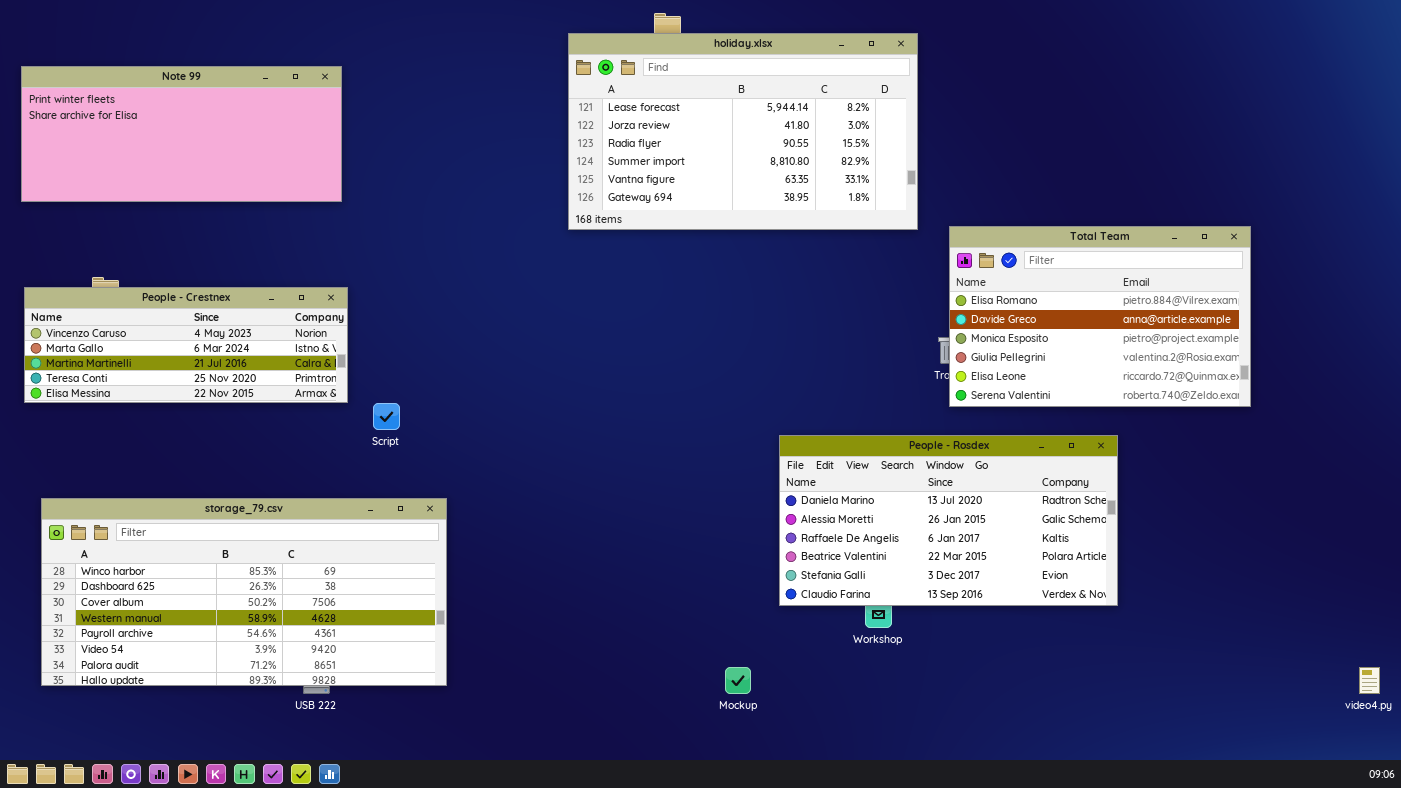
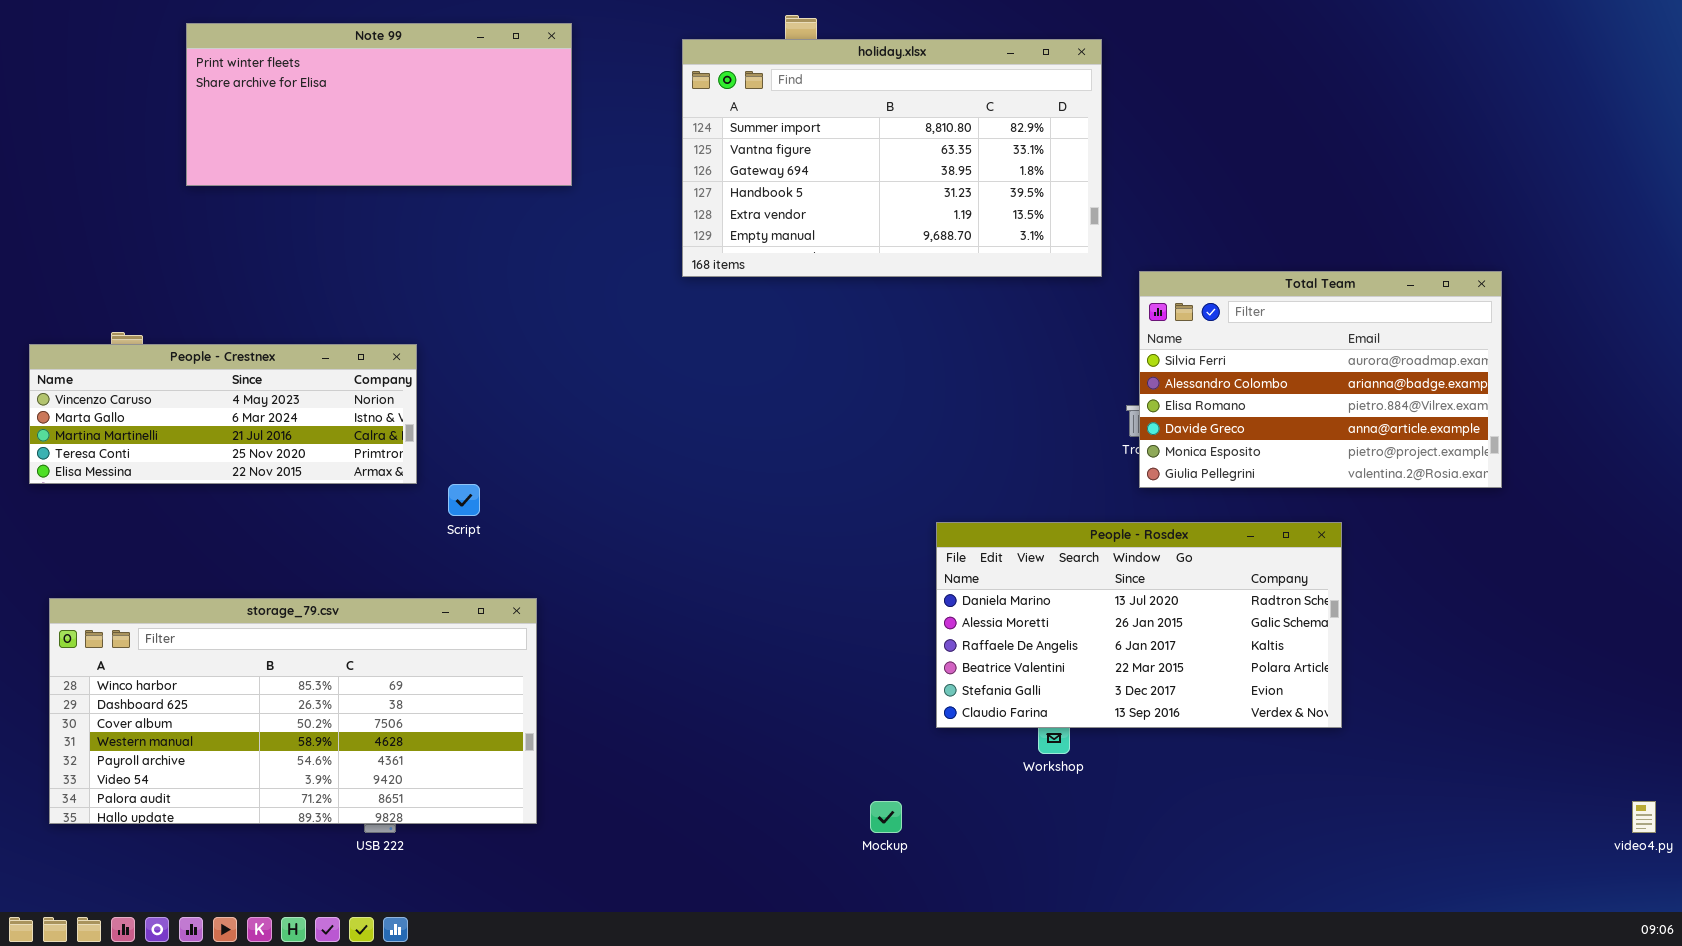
holiday.xlsx: [568,33,918,230] -> [682,39,1102,277], scrolled down 3 rows
Note 99: [21,66,342,202] -> [186,23,572,186], moved
Total Team: [949,226,1251,407] -> [1139,271,1502,488], scrolled up 2 rows

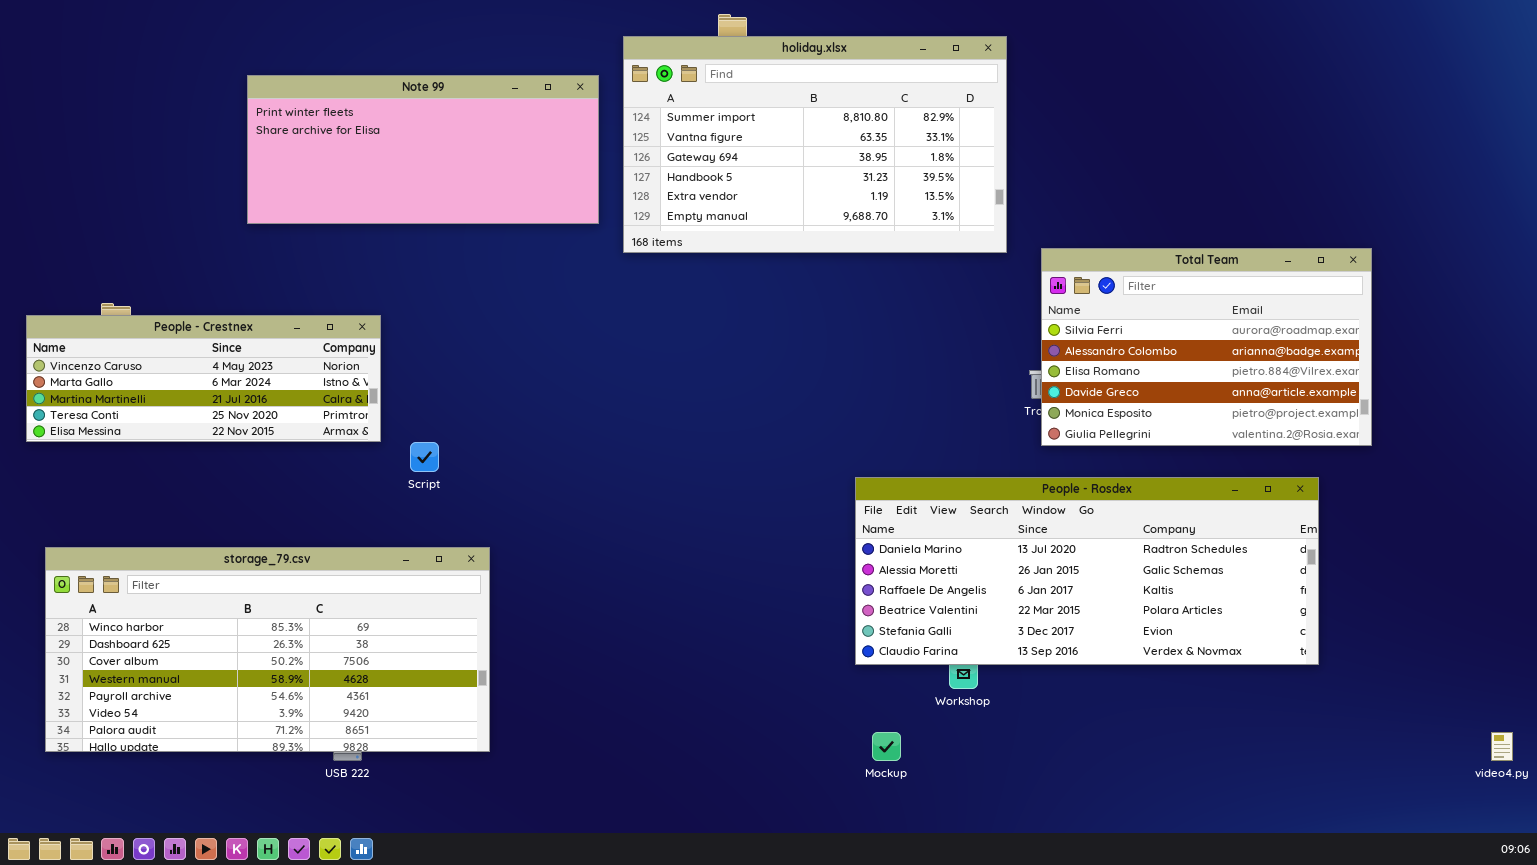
Note 99: [186,23,572,186] -> [247,75,599,224], moved
People - Rosdex: [936,522,1342,728] -> [855,477,1319,665], resized
Mockup: [870,801,902,833] -> [872,732,901,761], moved

